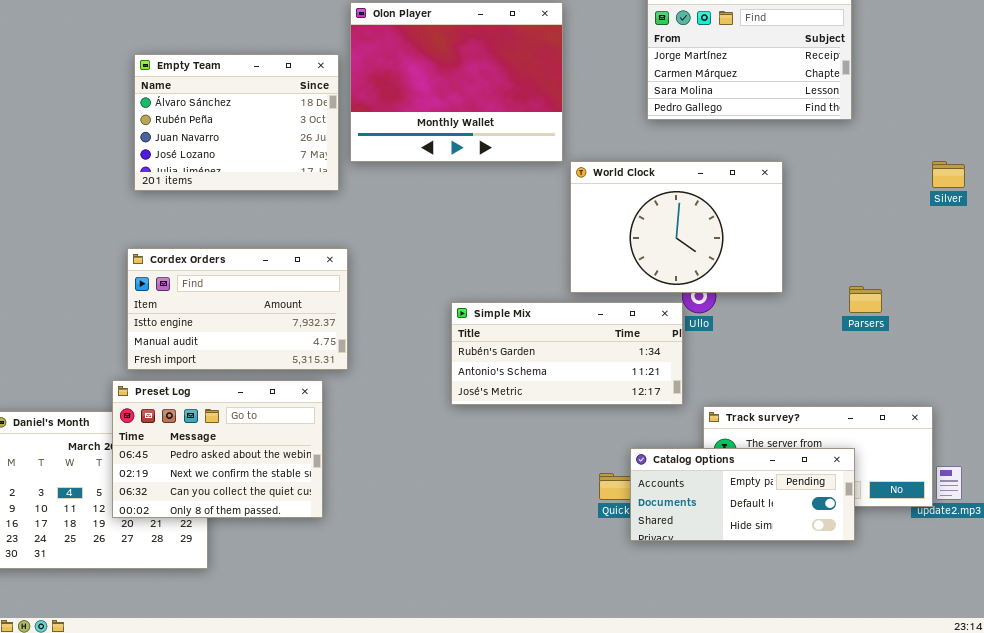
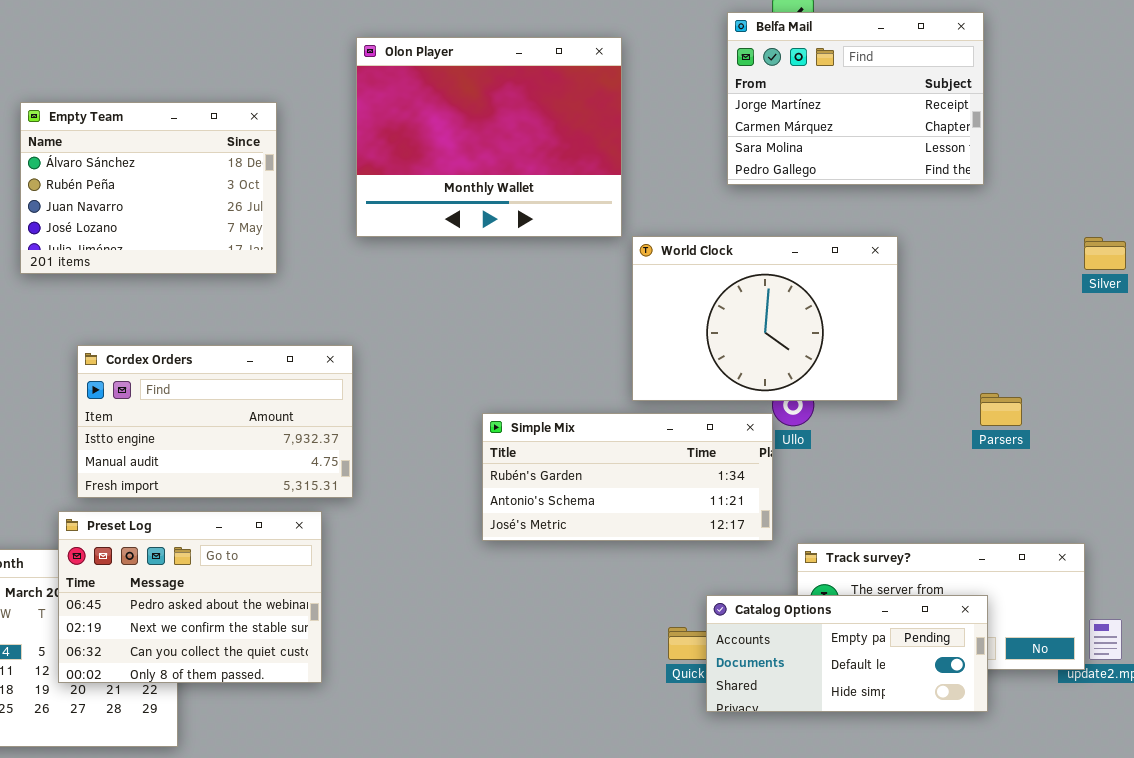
Empty Team: [134,54,339,191] -> [20,102,277,274], moved

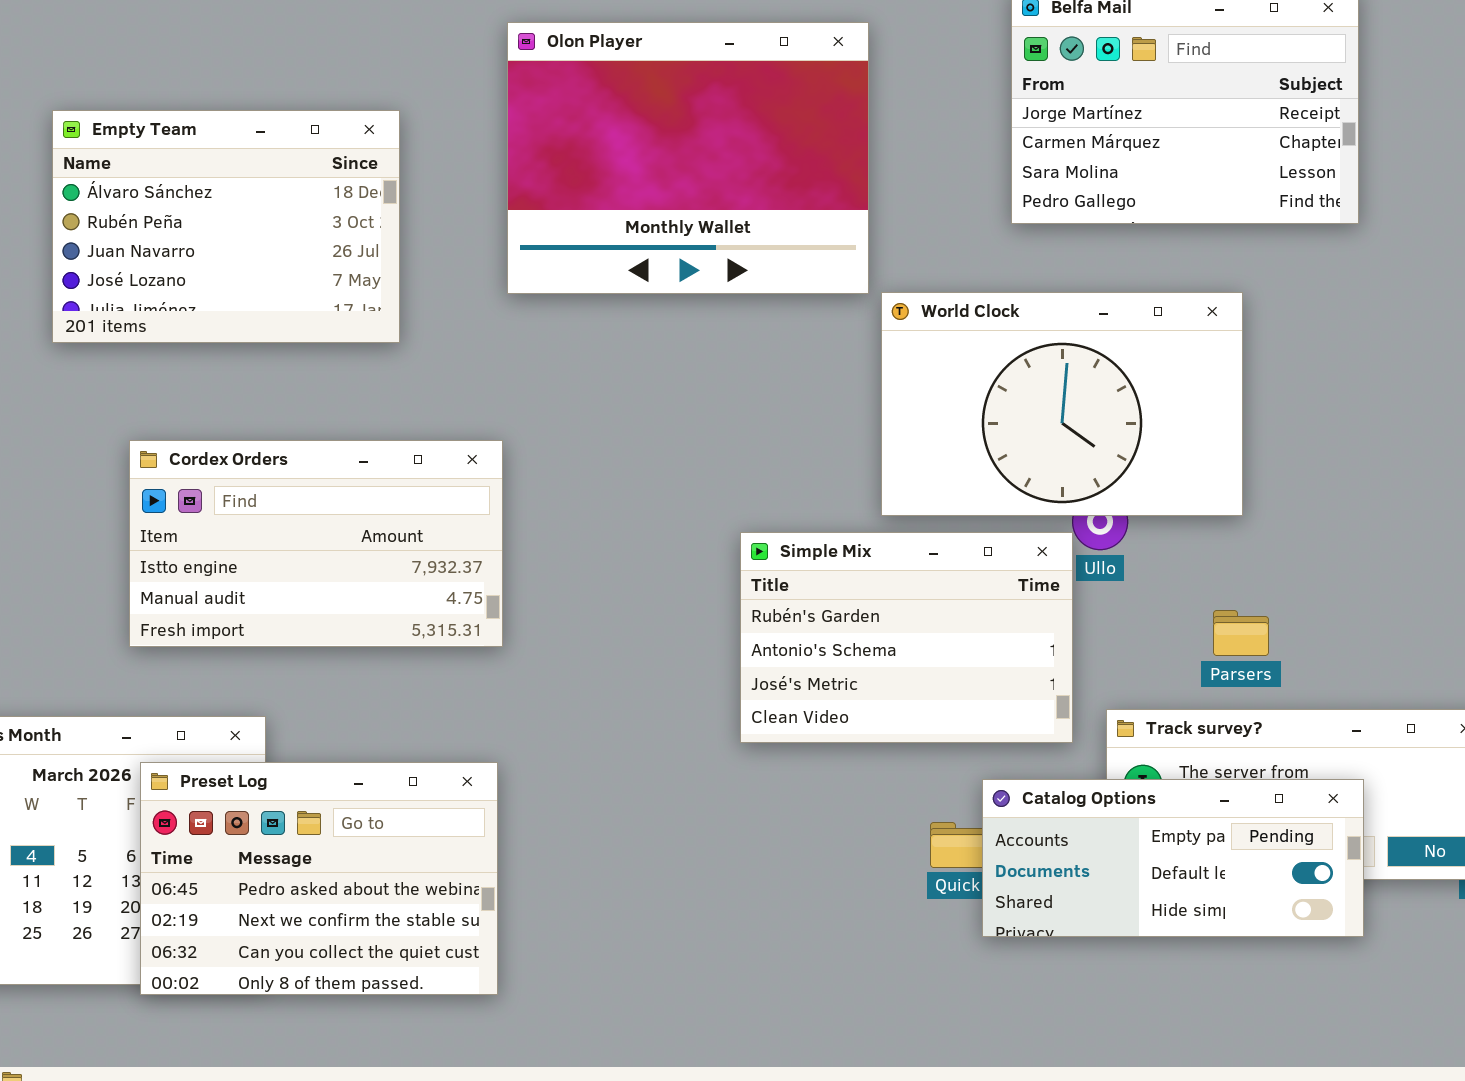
Parsers: [980,393,1022,426] -> [1213,610,1269,656], moved
Simple Mix: [482,413,773,541] -> [740,532,1073,743], resized
Preset Log: [58,511,322,683] -> [140,762,498,995], moved

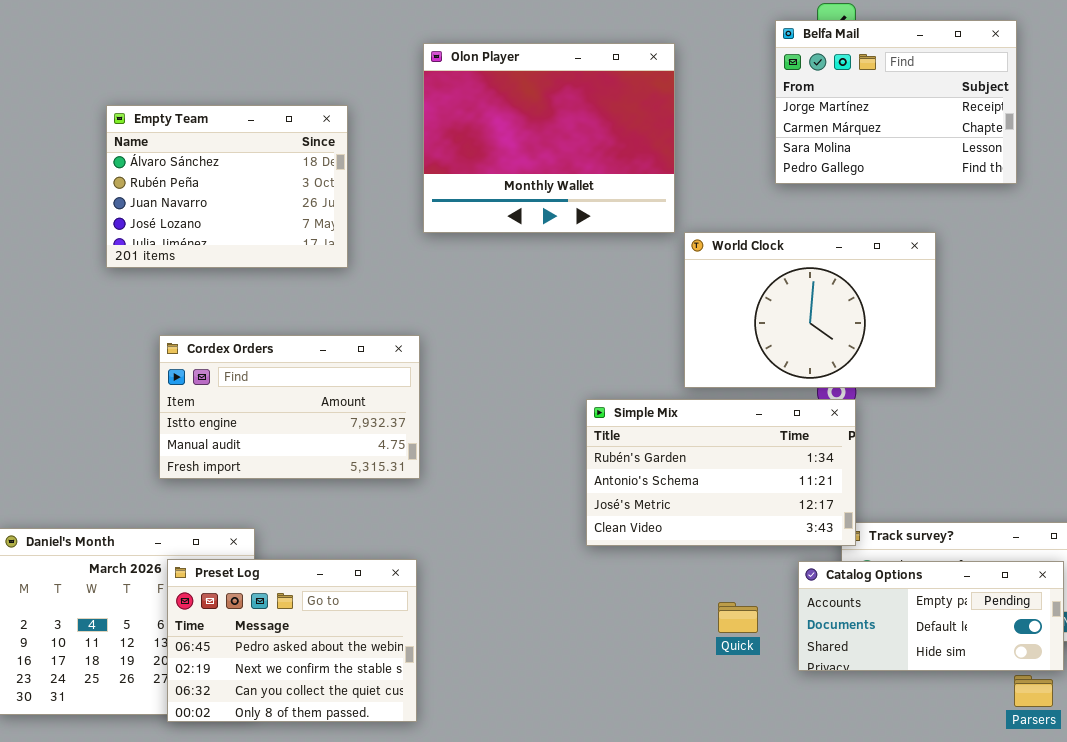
Simple Mix: [740,532,1073,743] -> [586,399,856,546], resized
Parsers: [1213,610,1269,656] -> [1014,675,1053,707], moved
Catalog Options: [982,779,1364,937] -> [798,561,1064,671], moved

